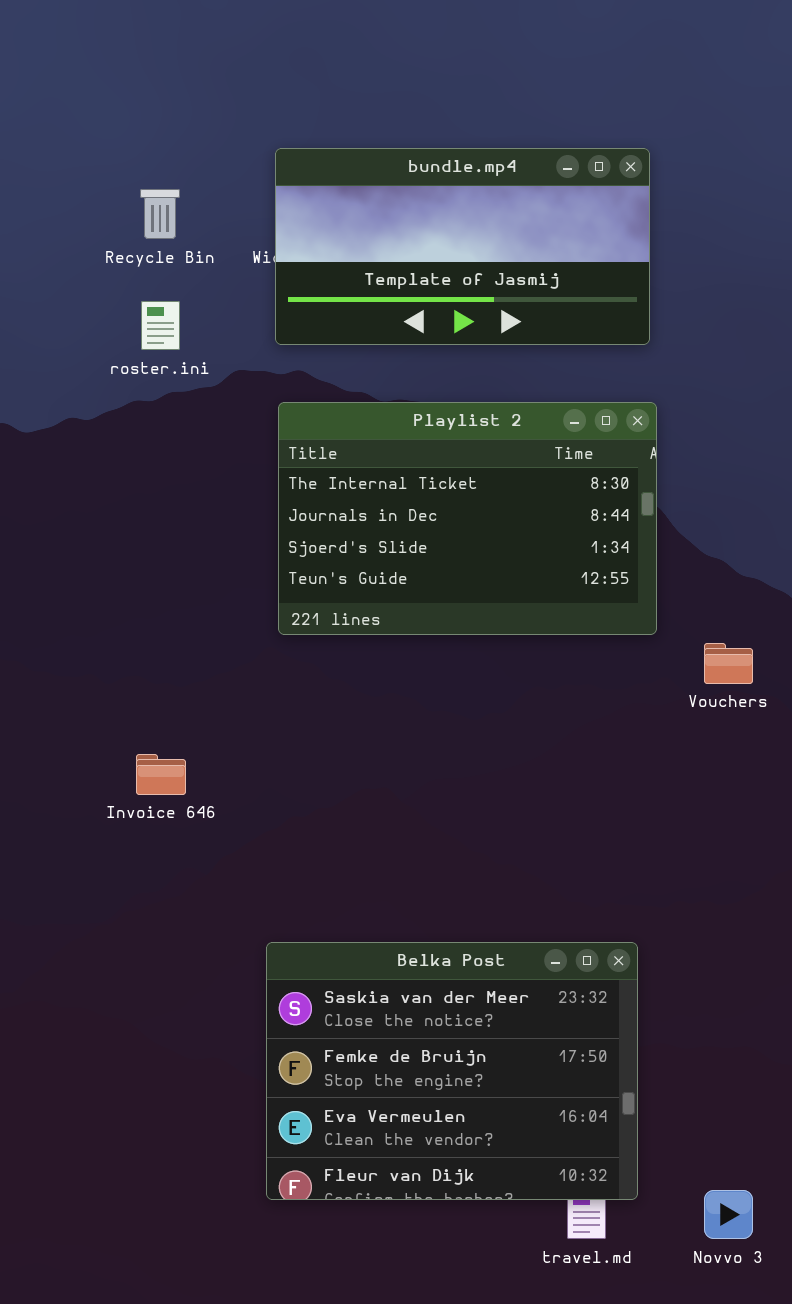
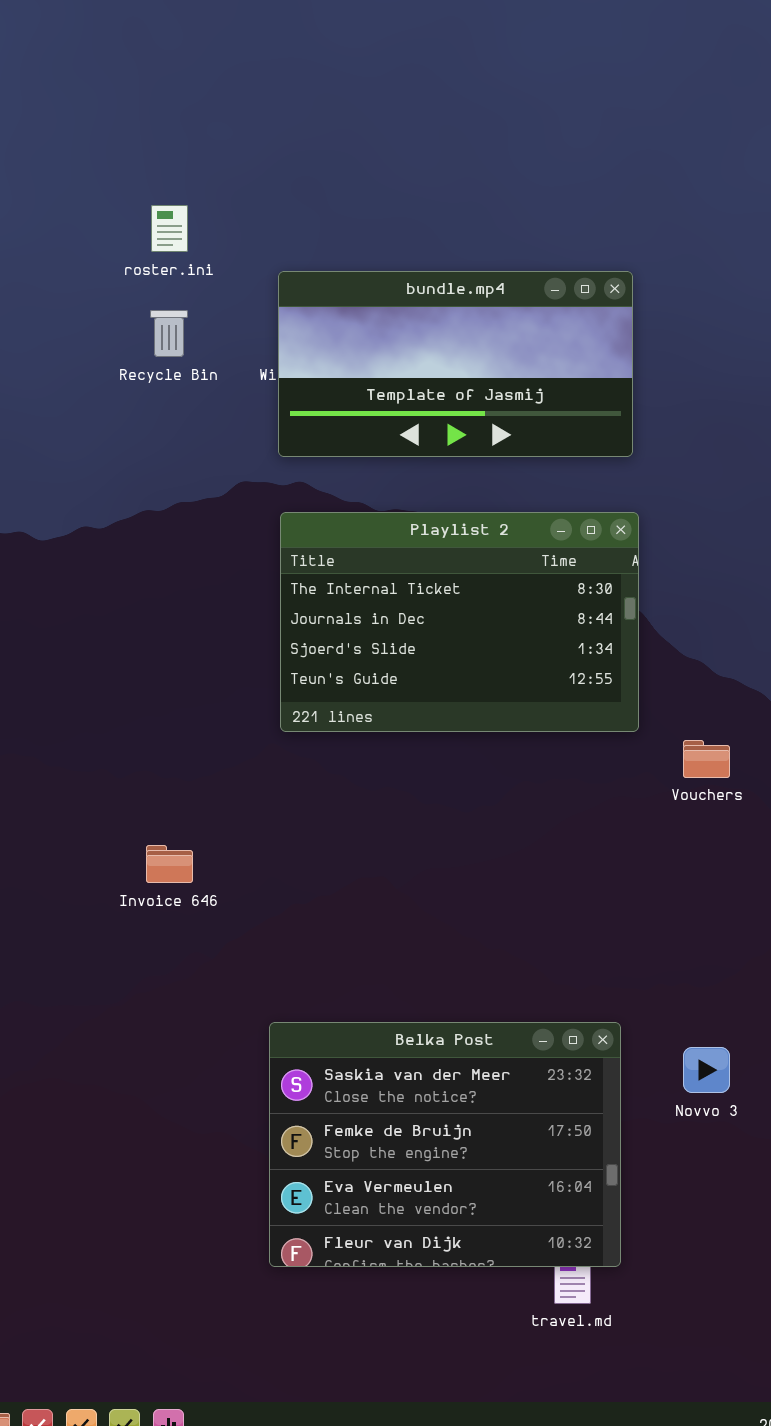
roster.ini: [141,301,180,350] -> [151,205,188,252], moved
Novvo 3: [704,1190,753,1239] -> [683,1047,730,1093], moved

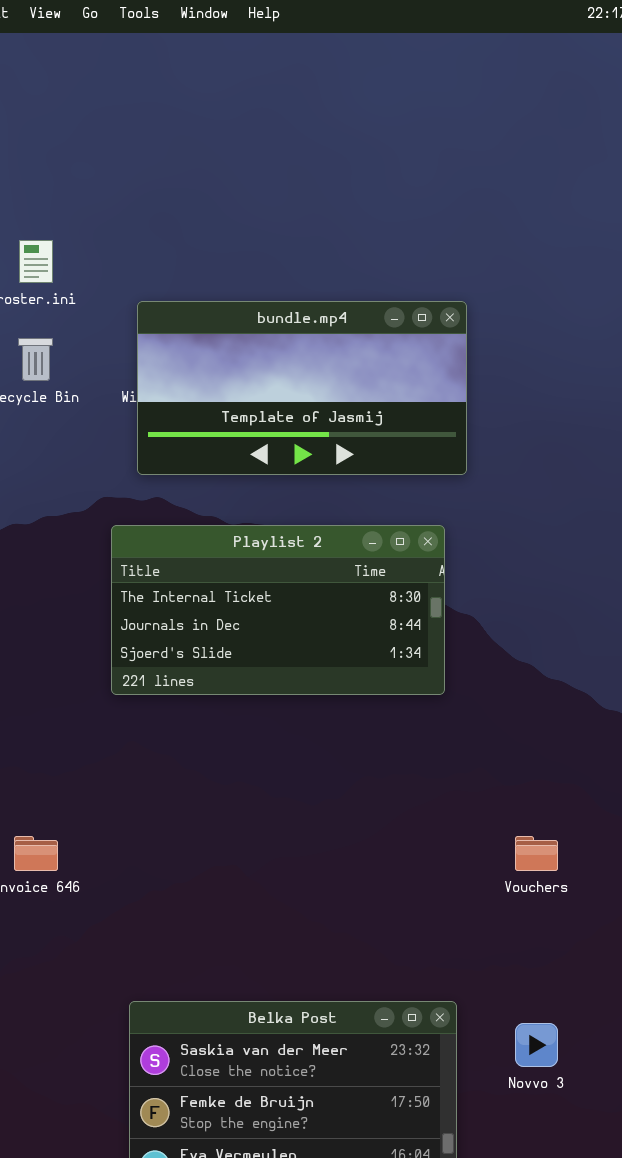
Playlist 2: [280,512,639,732] -> [111,525,445,695], moved, resized
Vouchers: [683,740,730,778] -> [515,836,558,871], moved

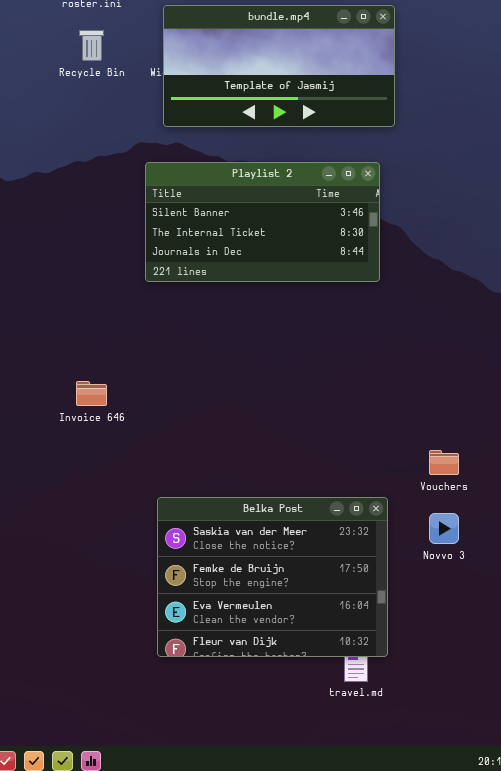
Playlist 2: [111,525,445,695] -> [145,162,380,282], scrolled up 1 row
Vouchers: [515,836,558,871] -> [429,450,459,475], moved

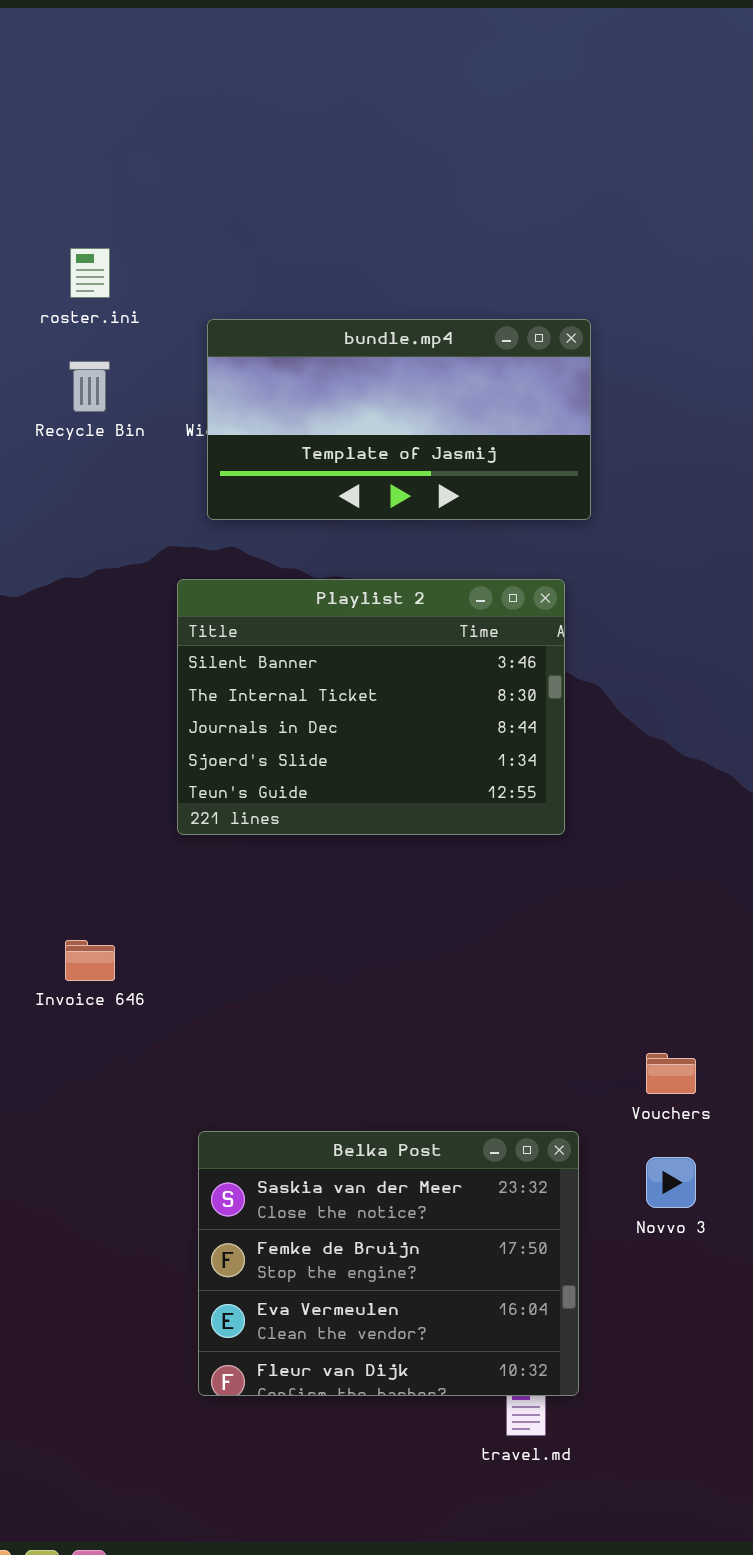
Playlist 2: [145,162,380,282] -> [177,579,565,835], resized

